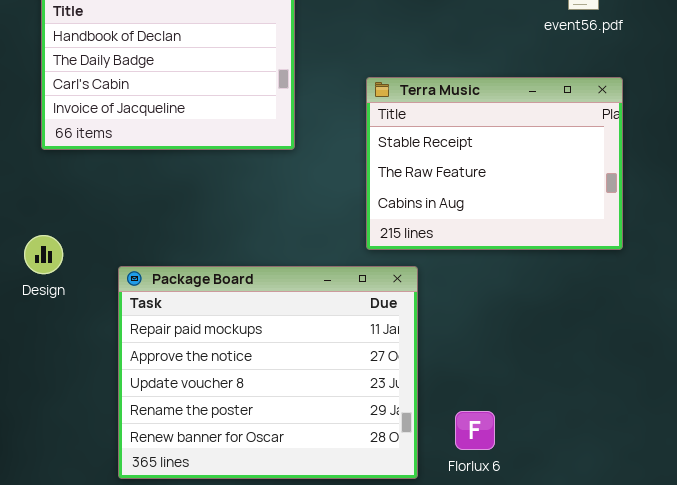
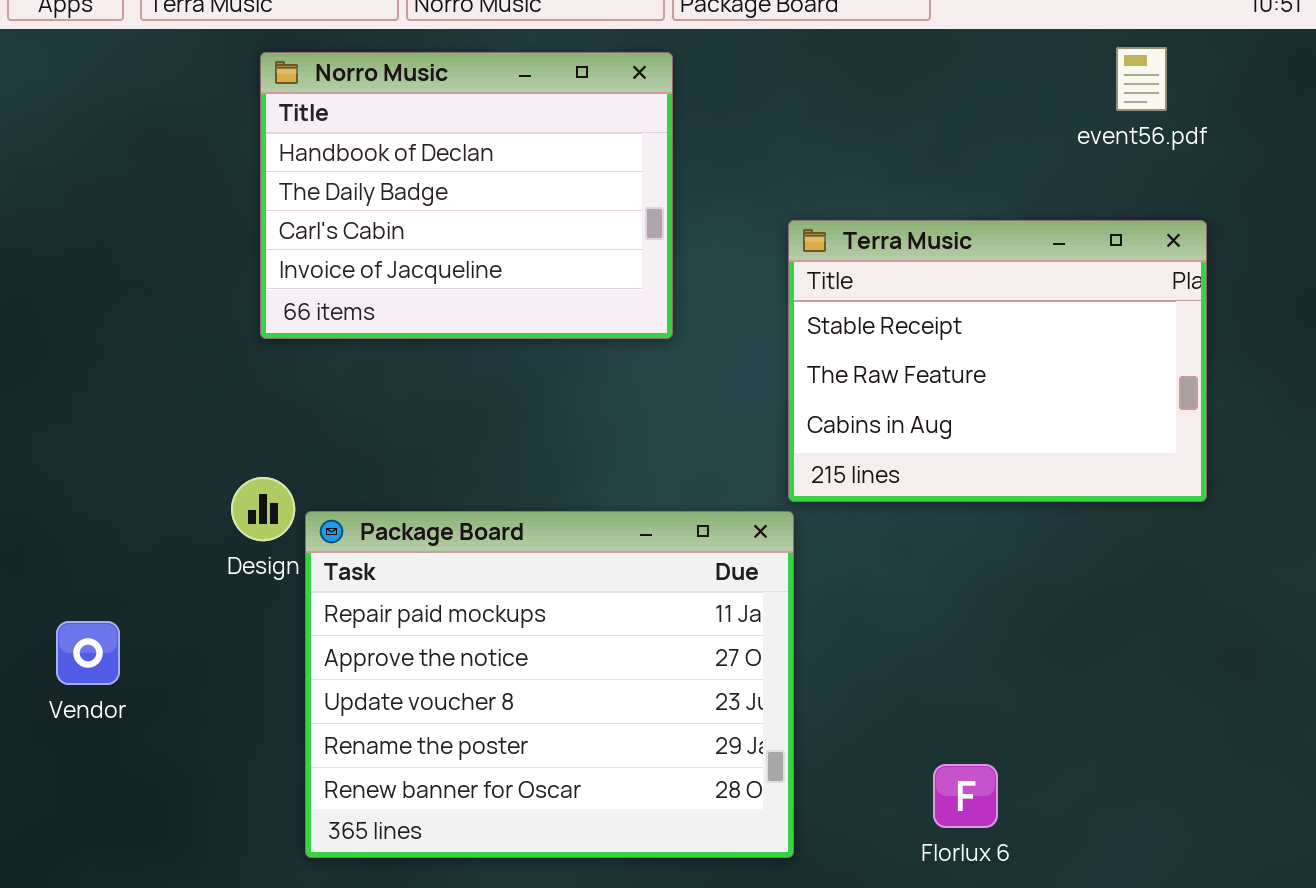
Package Board: [118,266,418,479] -> [305,511,794,858], moved

